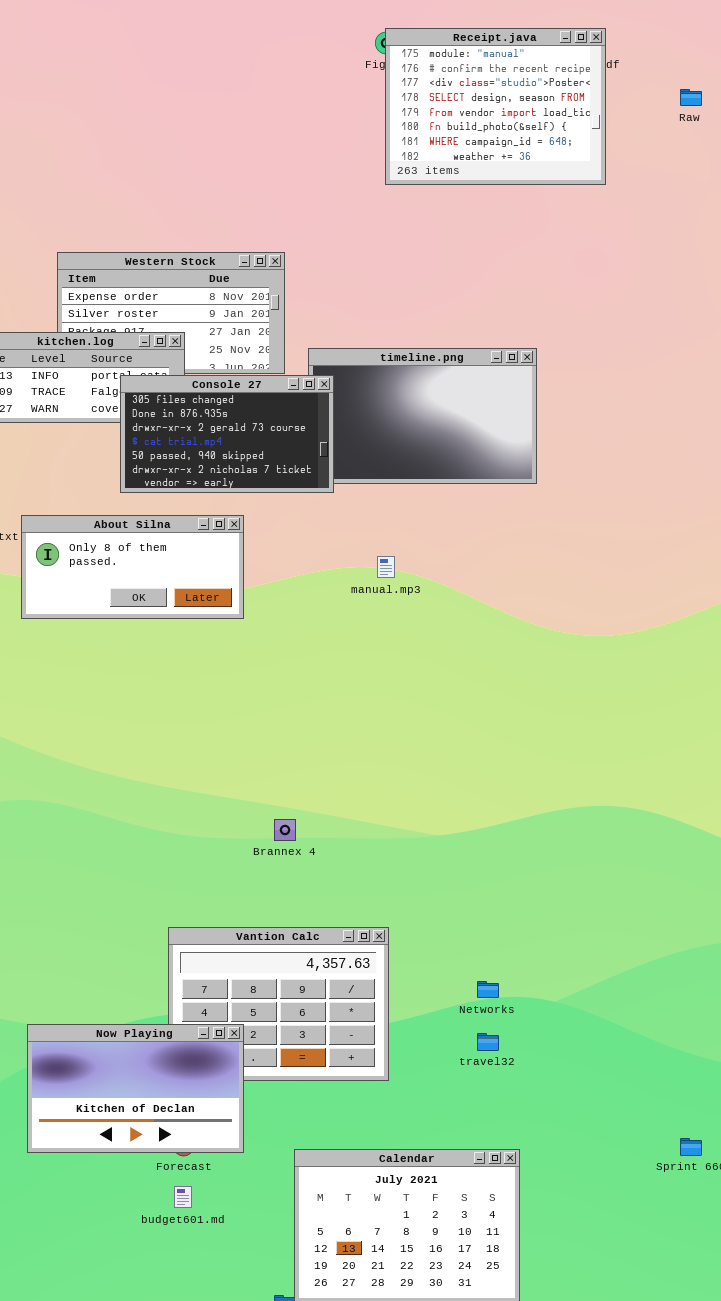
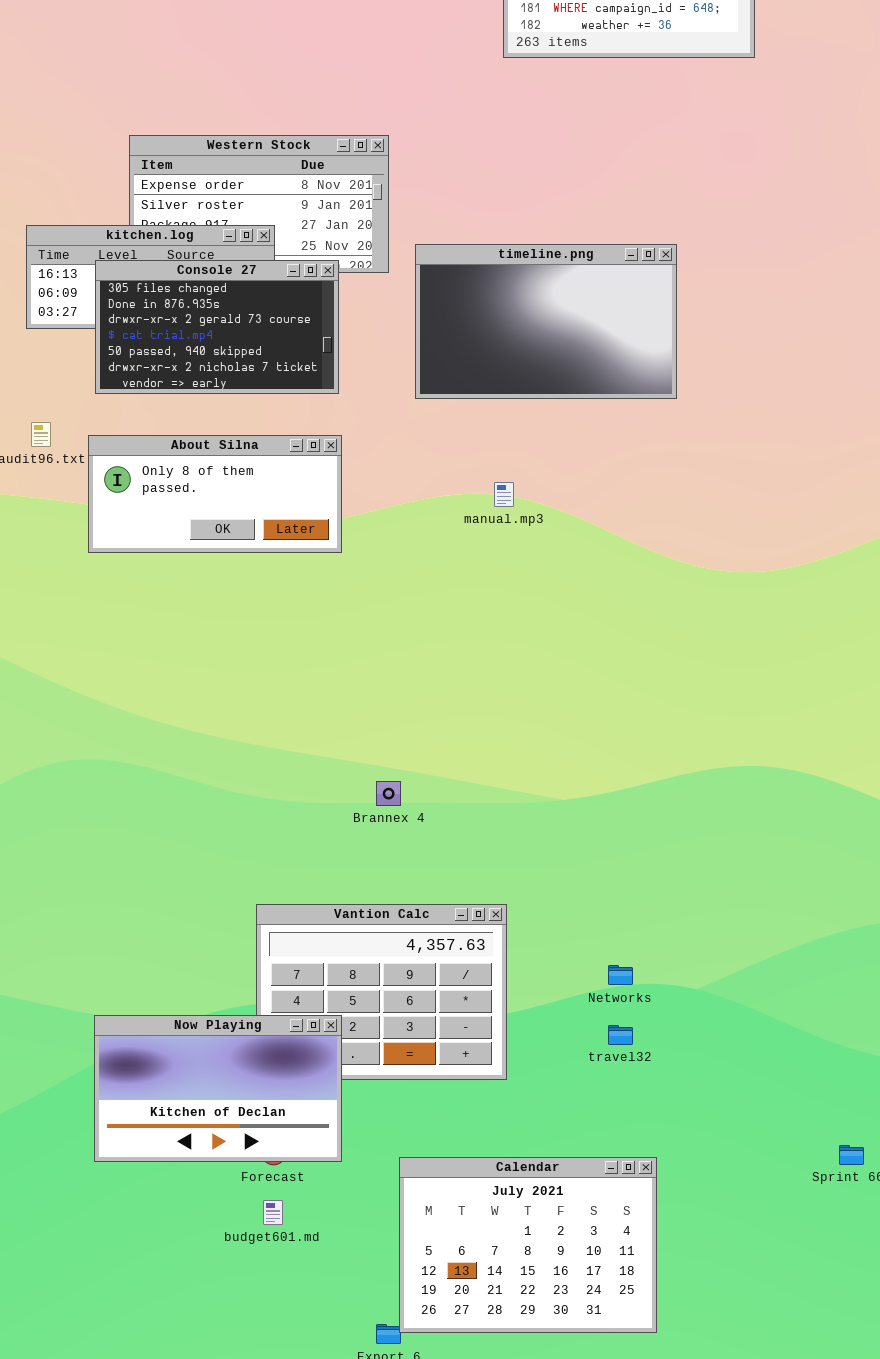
Console 27: [120,375,334,493] -> [95,260,339,394], moved

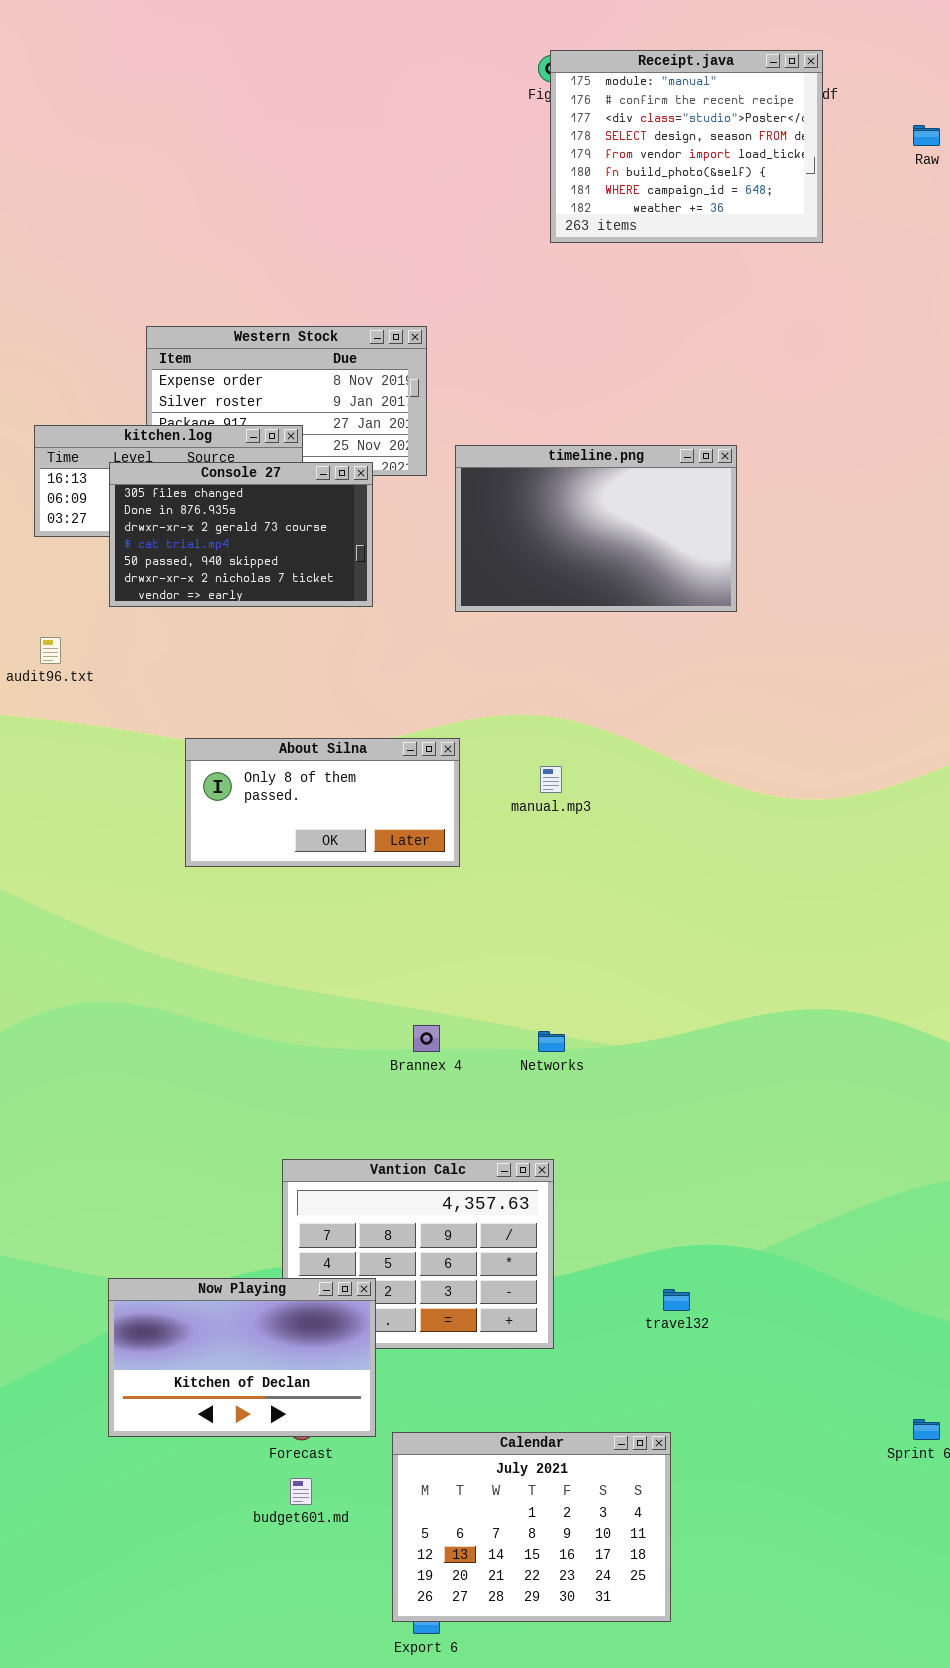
About Silna: [88,435,342,553] -> [185,738,460,867], moved
manual.mp3: [494,482,514,507] -> [540,766,562,793], moved
Networks: [608,965,633,985] -> [538,1031,565,1052], moved
Calendar: [399,1157,657,1333] -> [392,1432,671,1622], moved

